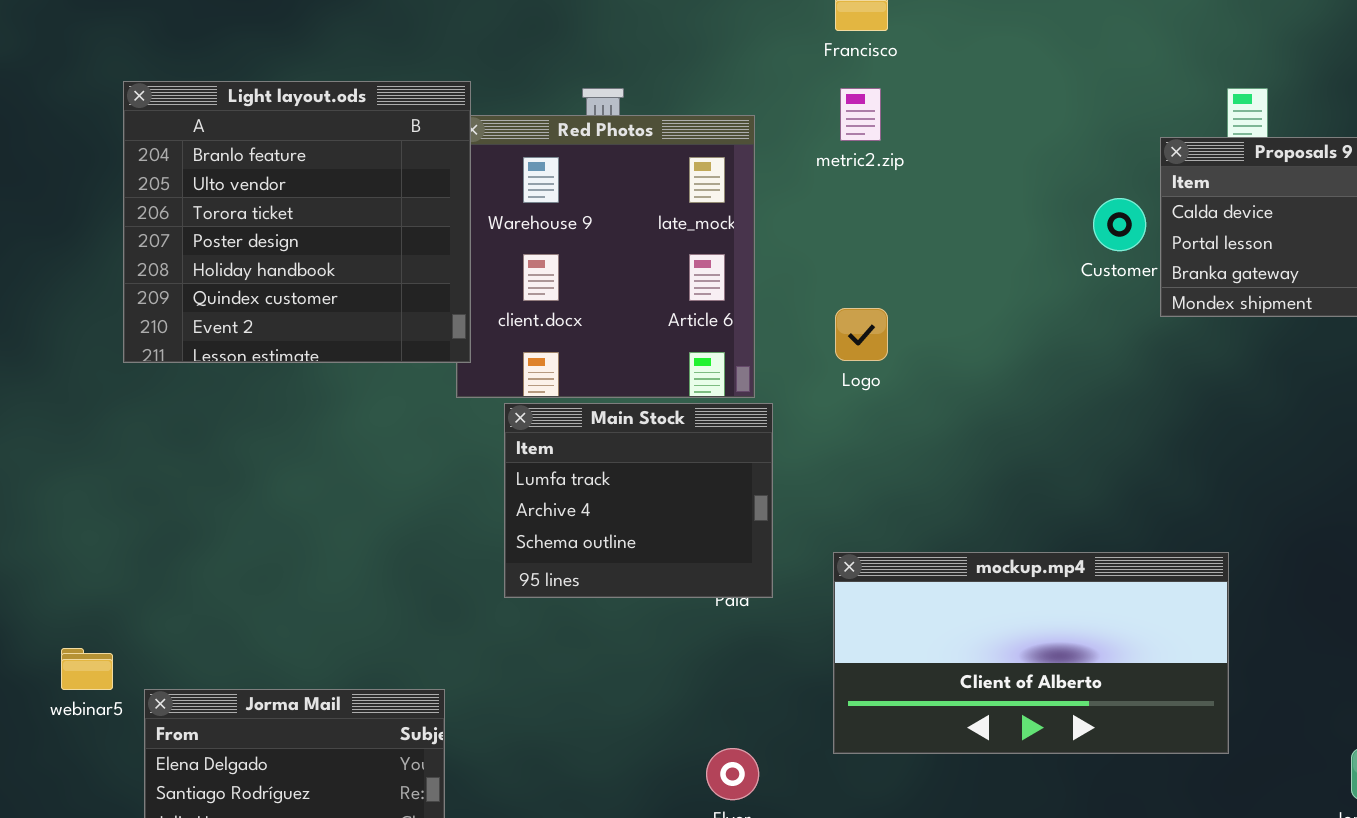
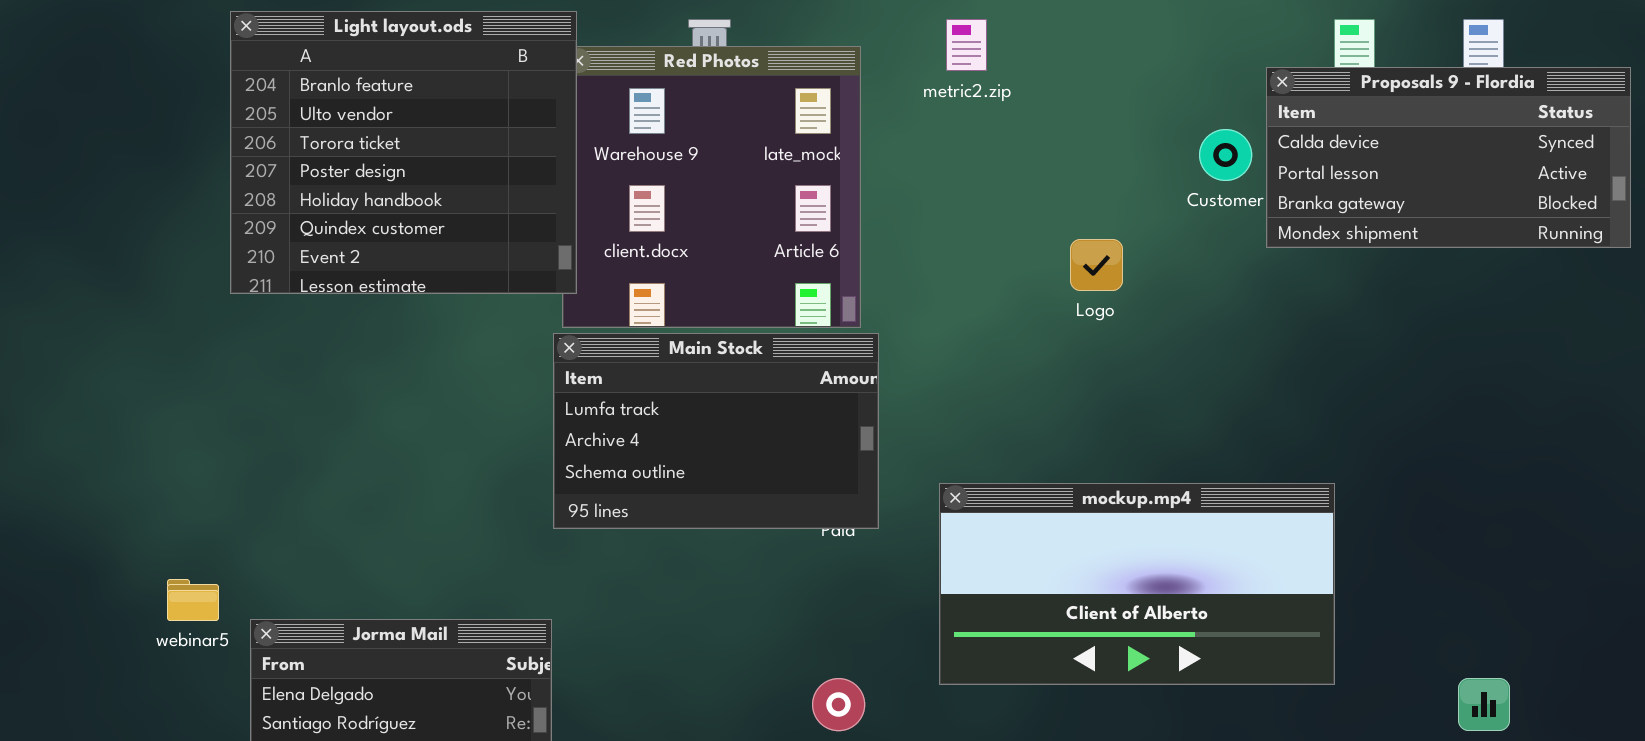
Logo: [835,308,888,361] -> [1070,239,1123,291], moved
Main Stock: [504,403,773,598] -> [553,333,879,529], resized

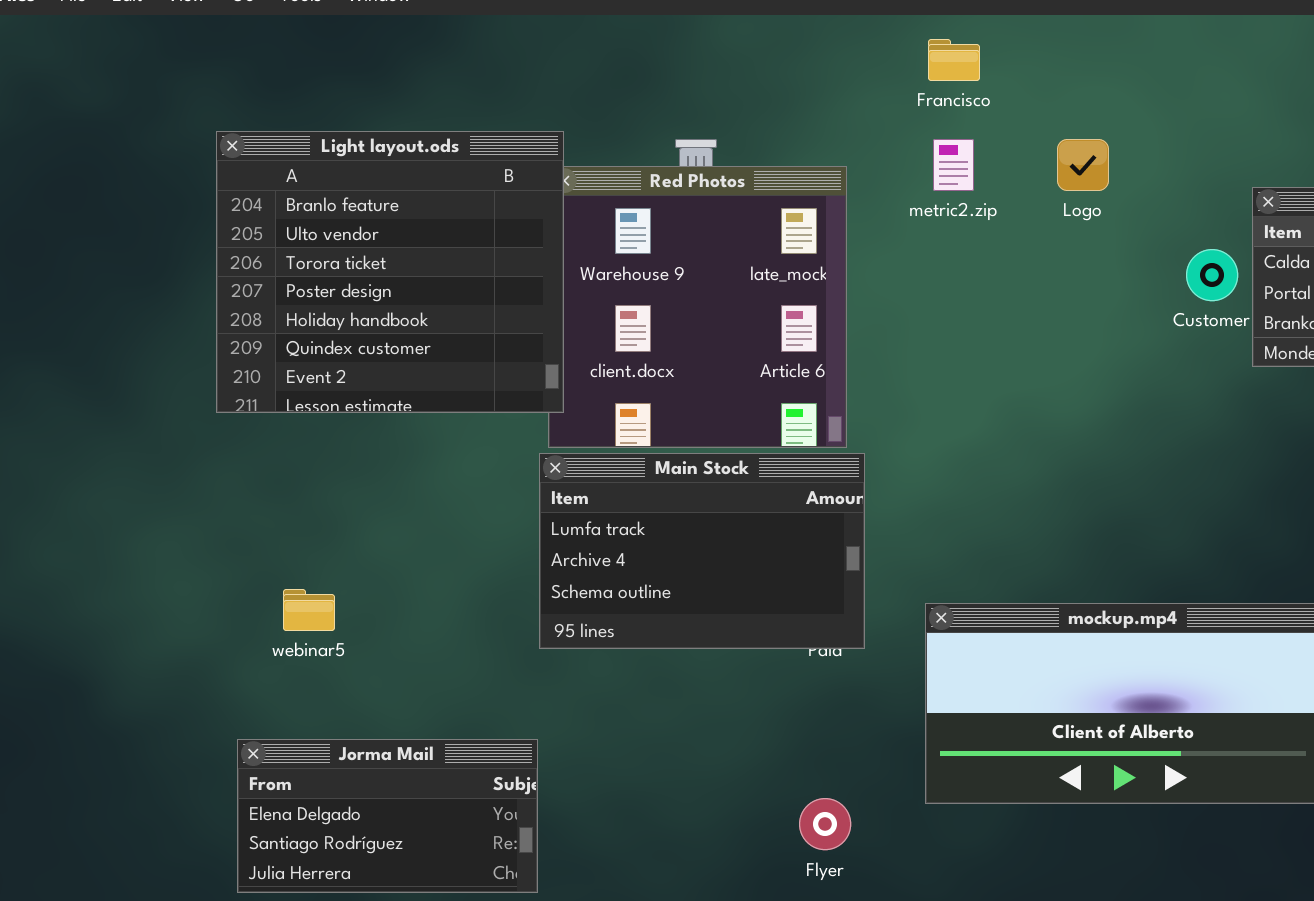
Logo: [1070,239,1123,291] -> [1057,139,1109,191], moved
webinar5: [167,579,219,621] -> [283,589,335,631], moved

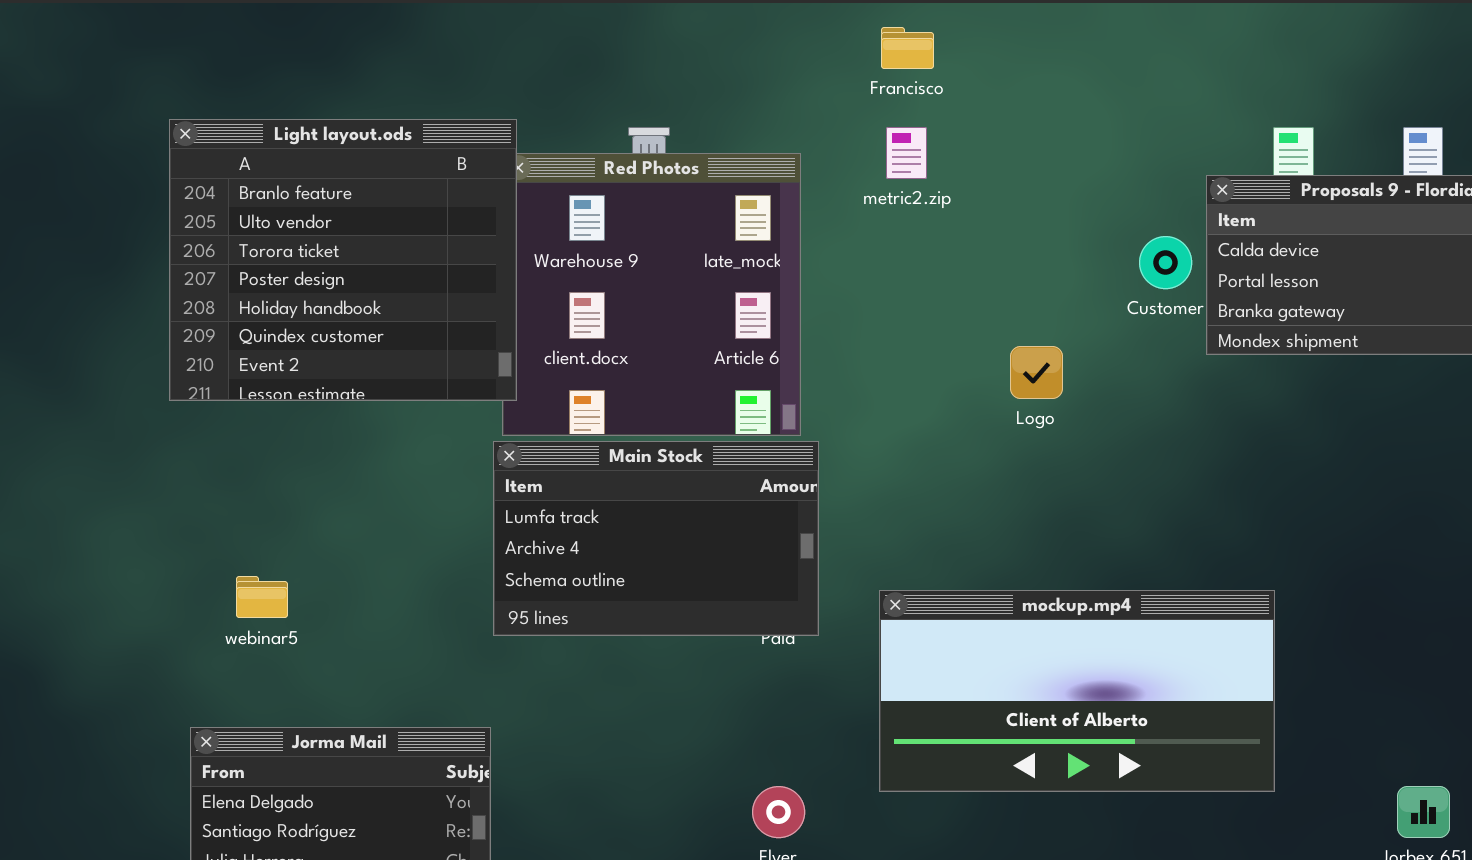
Logo: [1057,139,1109,191] -> [1010,346,1063,399], moved

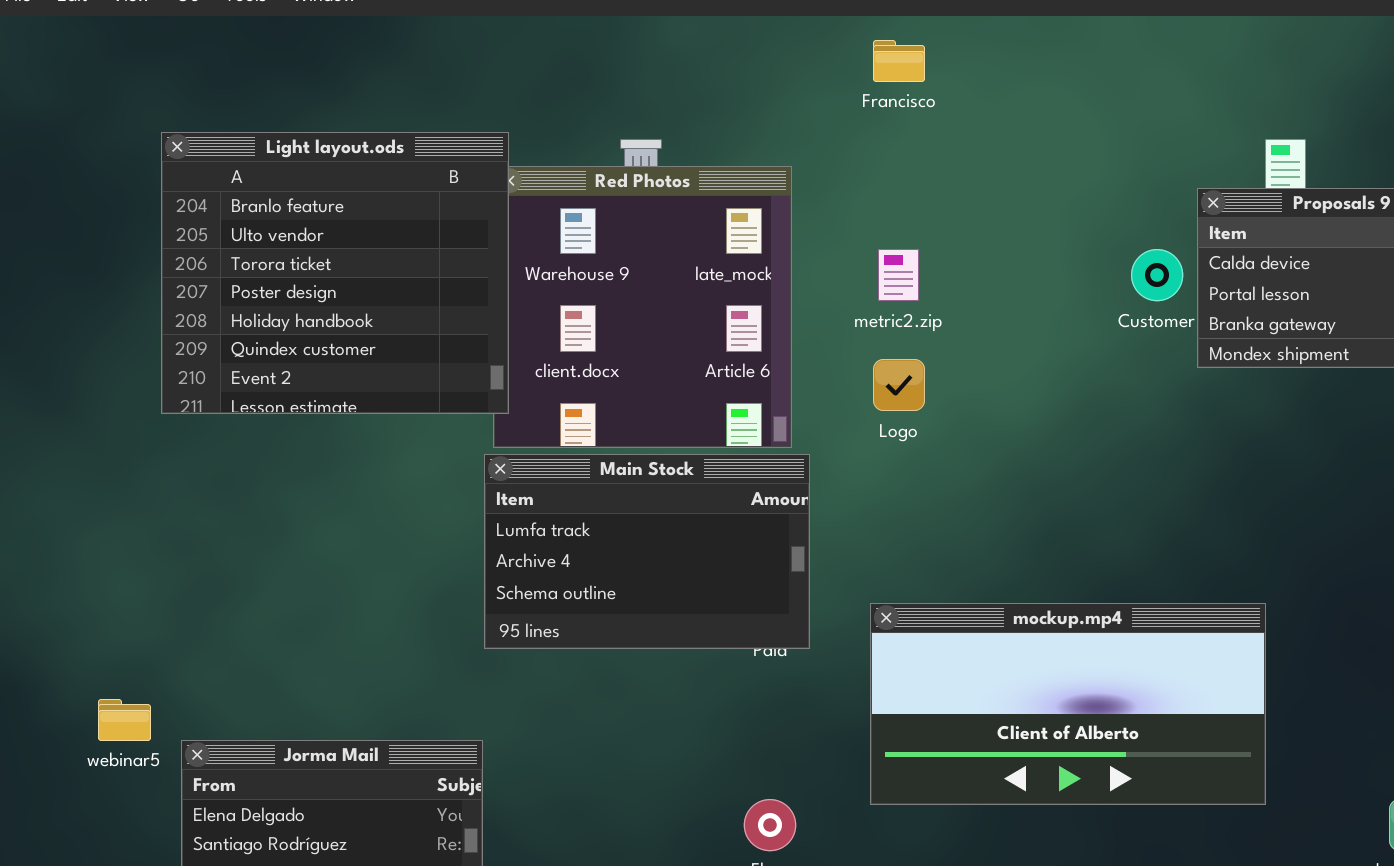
metric2.zip: [886,127,927,179] -> [878,249,919,301], moved
Logo: [1010,346,1063,399] -> [873,359,925,411], moved
webinar5: [236,576,288,618] -> [98,699,151,741], moved

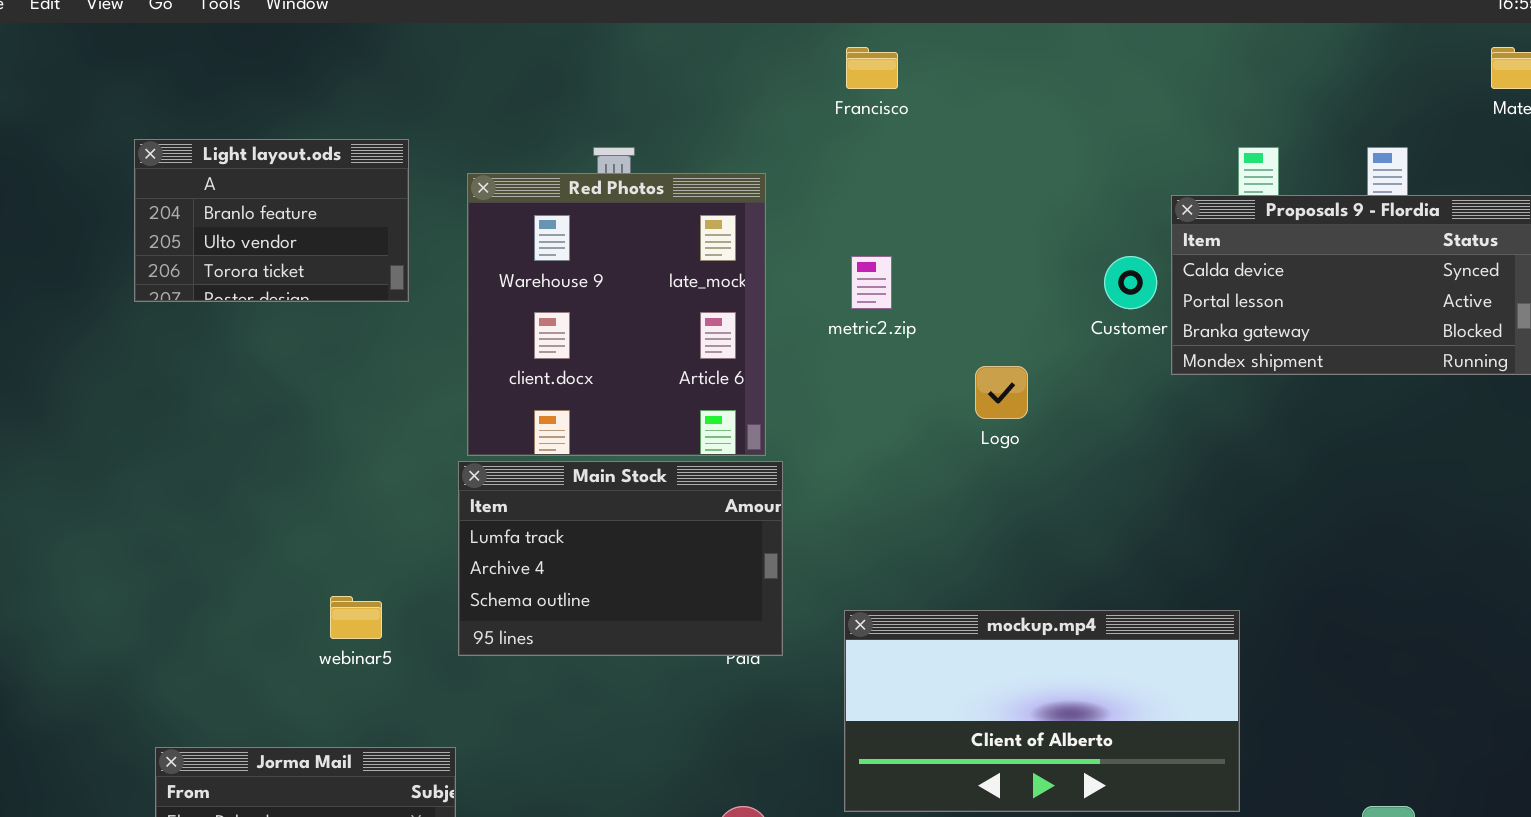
Light layout.ods: [161,132,509,414] -> [134,139,409,302], resized
Logo: [873,359,925,411] -> [975,366,1028,419], moved
webinar5: [98,699,151,741] -> [330,596,382,639], moved

